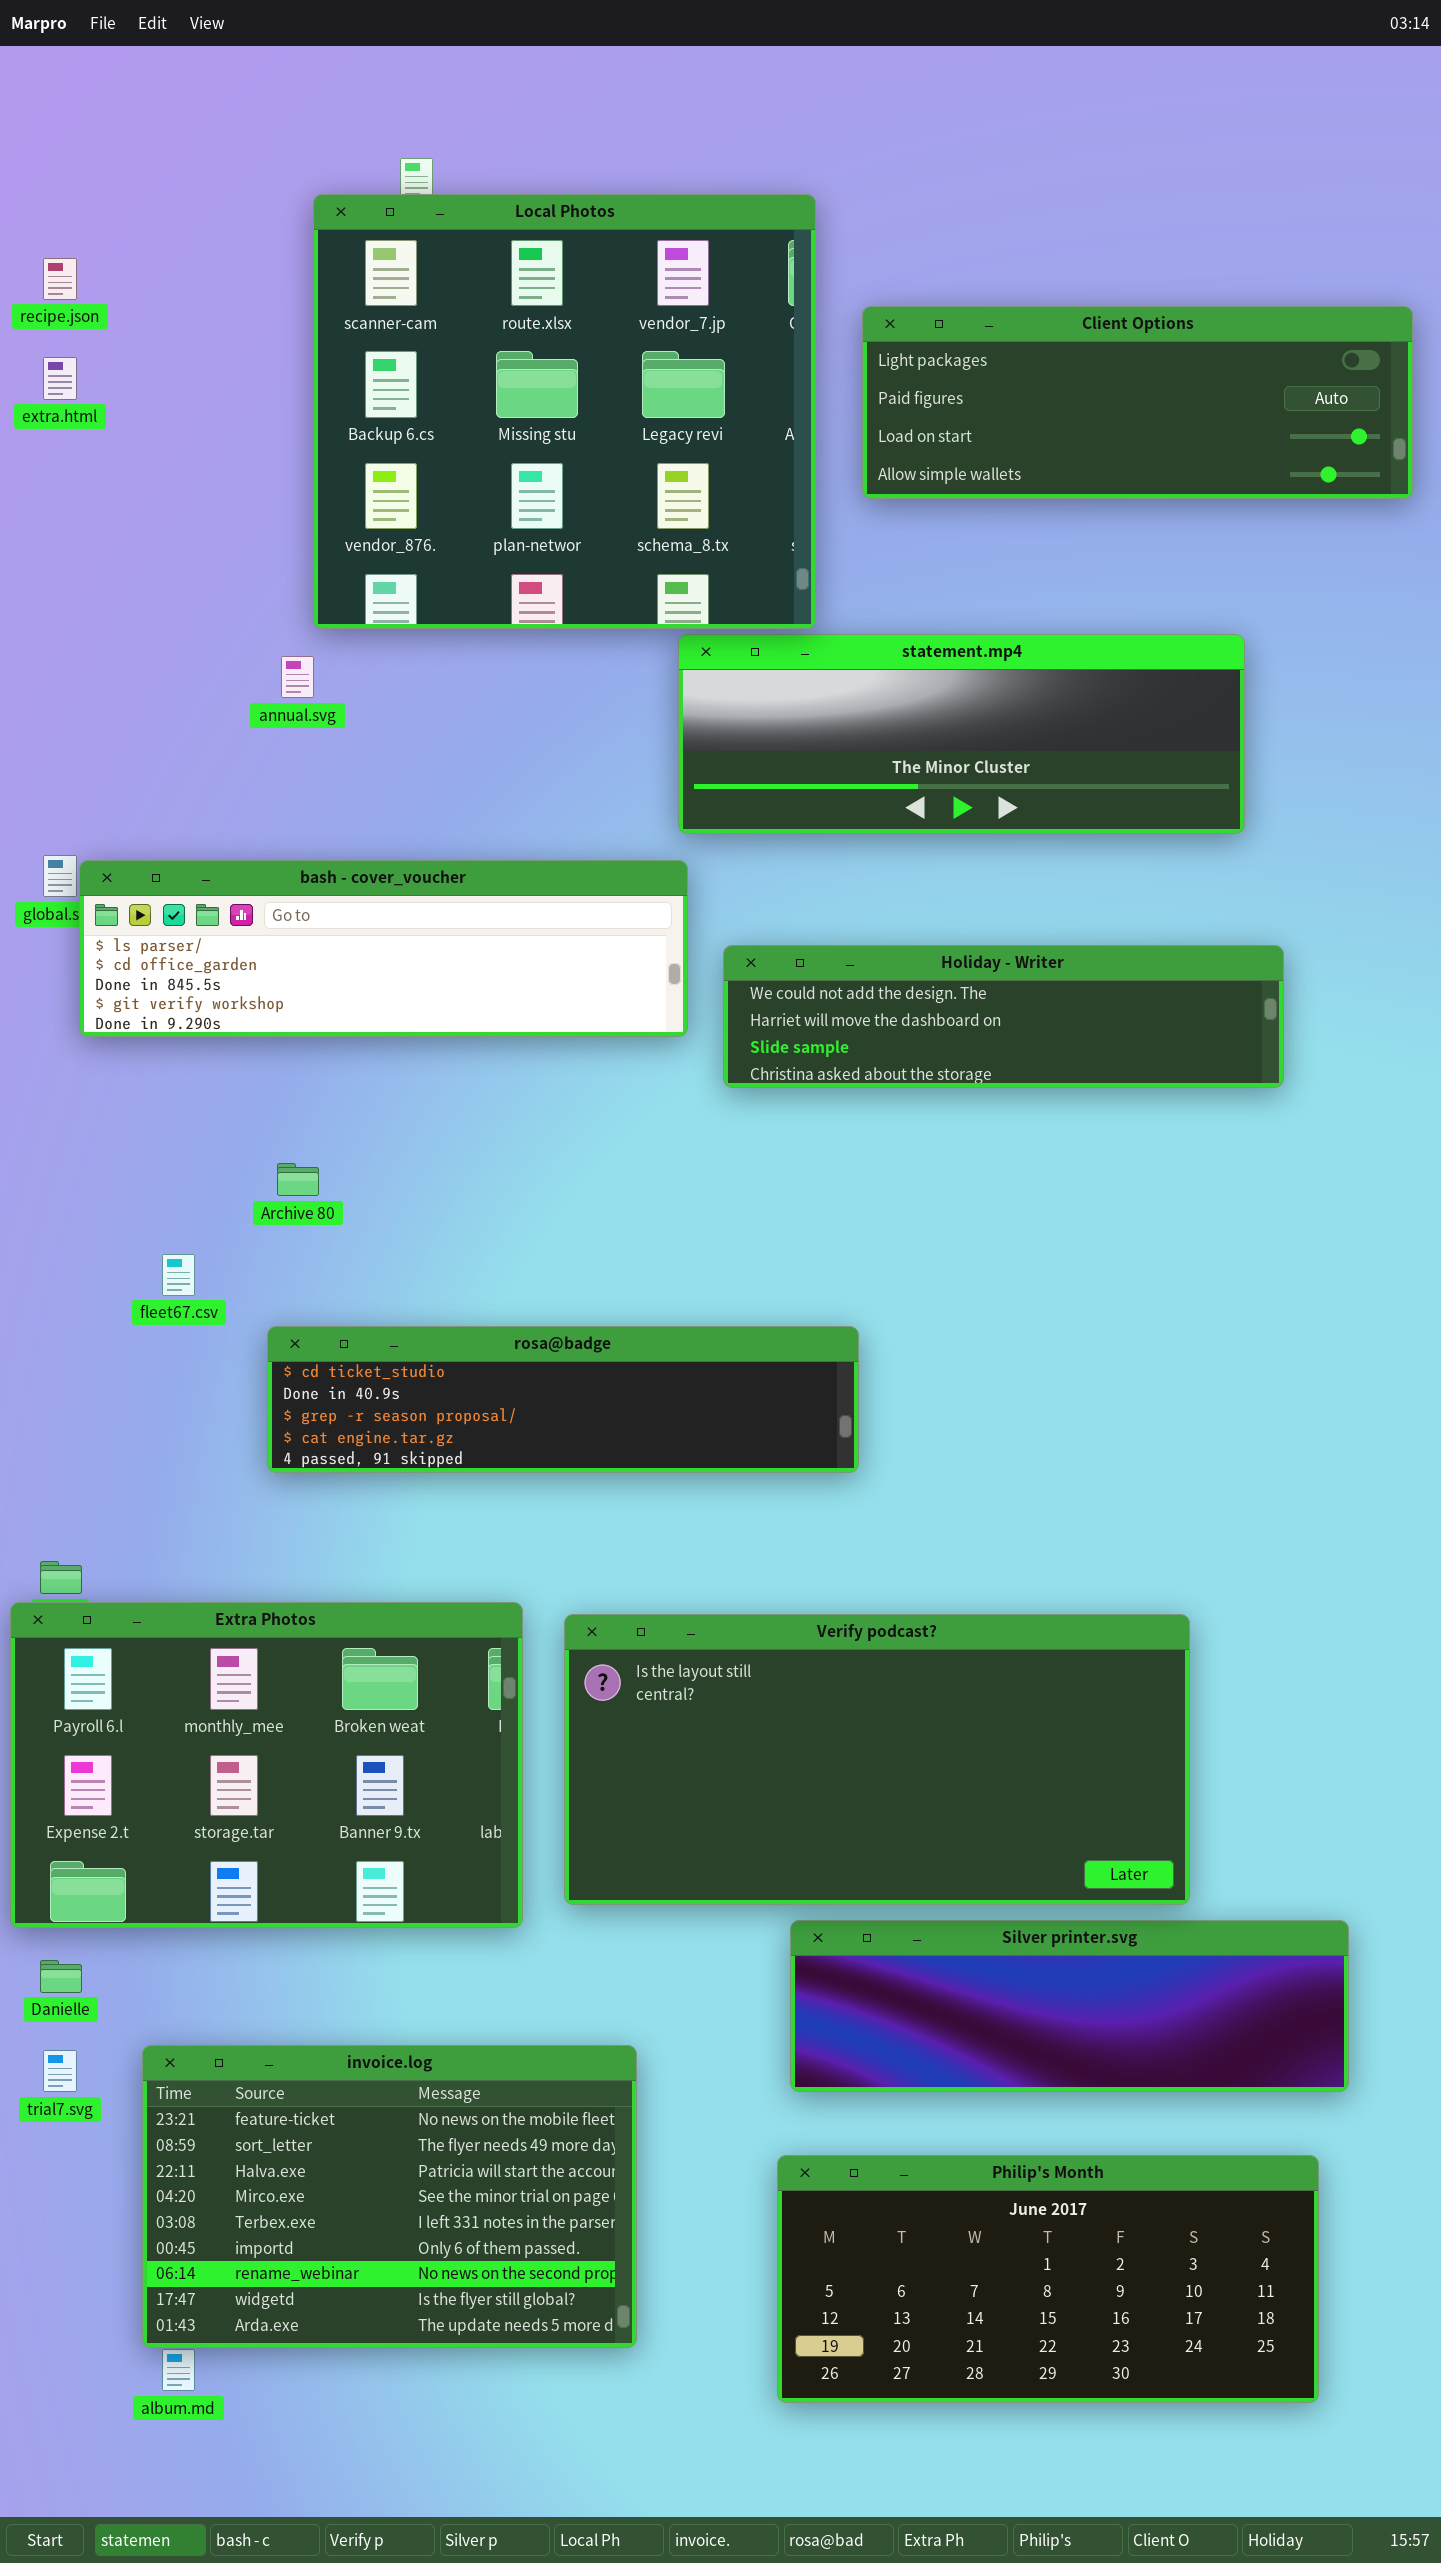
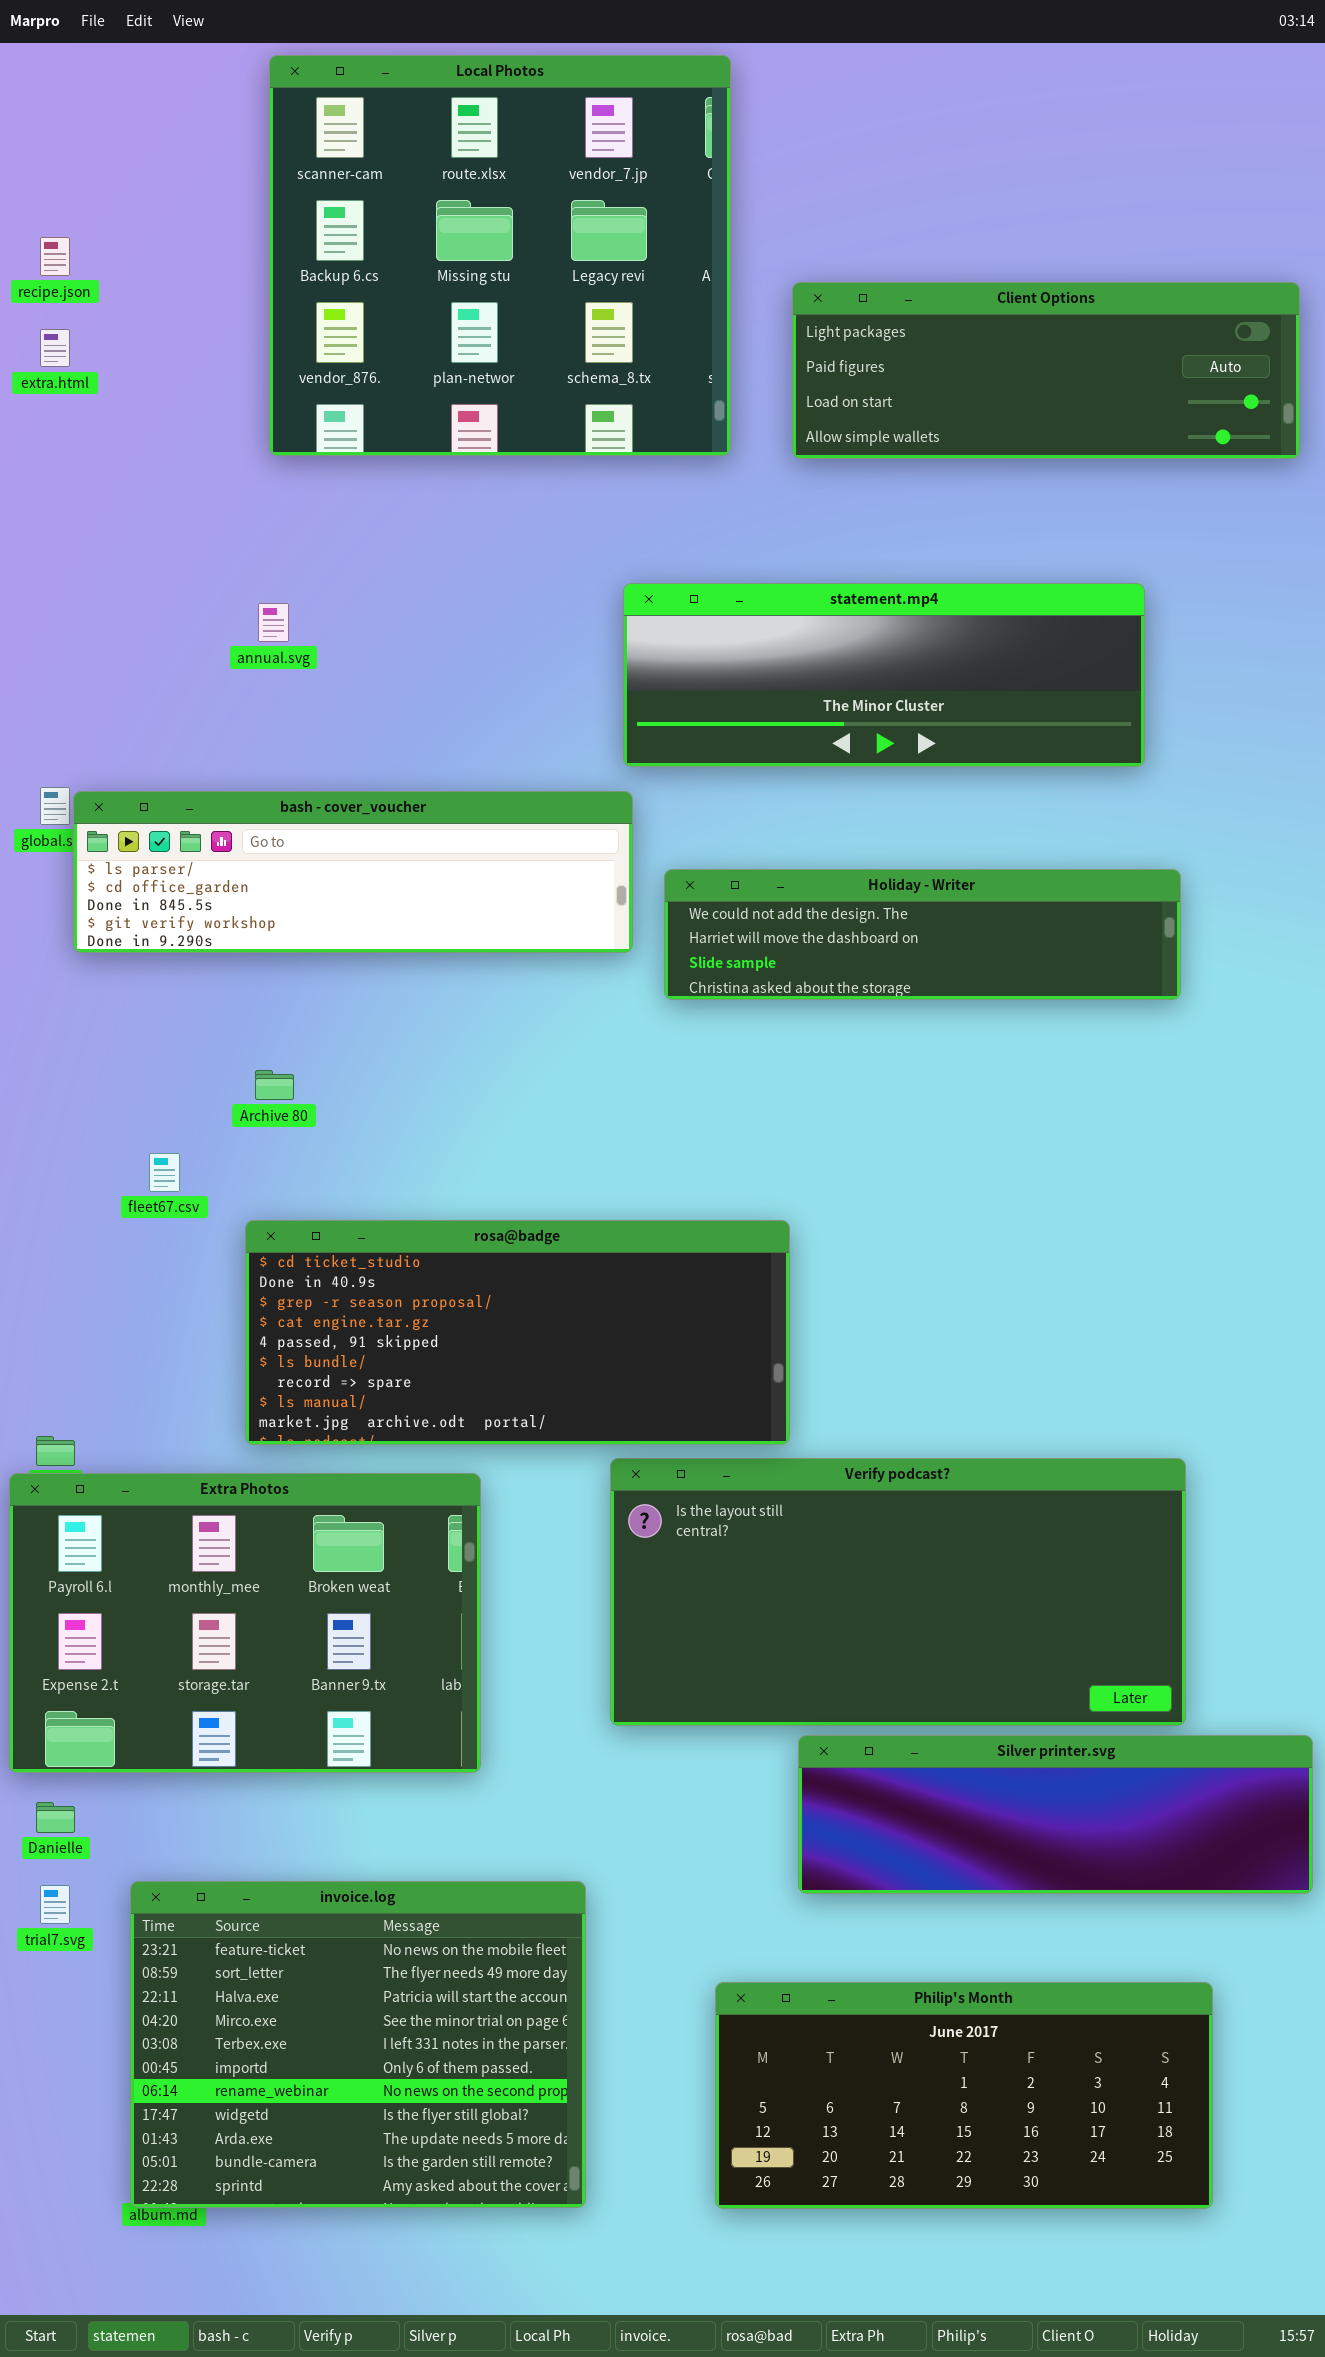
Local Photos: [313,194,816,629] -> [269,55,731,456], moved
rosa@badge: [267,1326,859,1473] -> [245,1220,790,1445], resized
Verify podcast?: [564,1614,1190,1905] -> [610,1458,1186,1726], moved
Silver printer.svg: [790,1920,1349,2092] -> [798,1735,1313,1894], moved
invoice.log: [142,2045,637,2348] -> [130,1881,586,2208], resized

